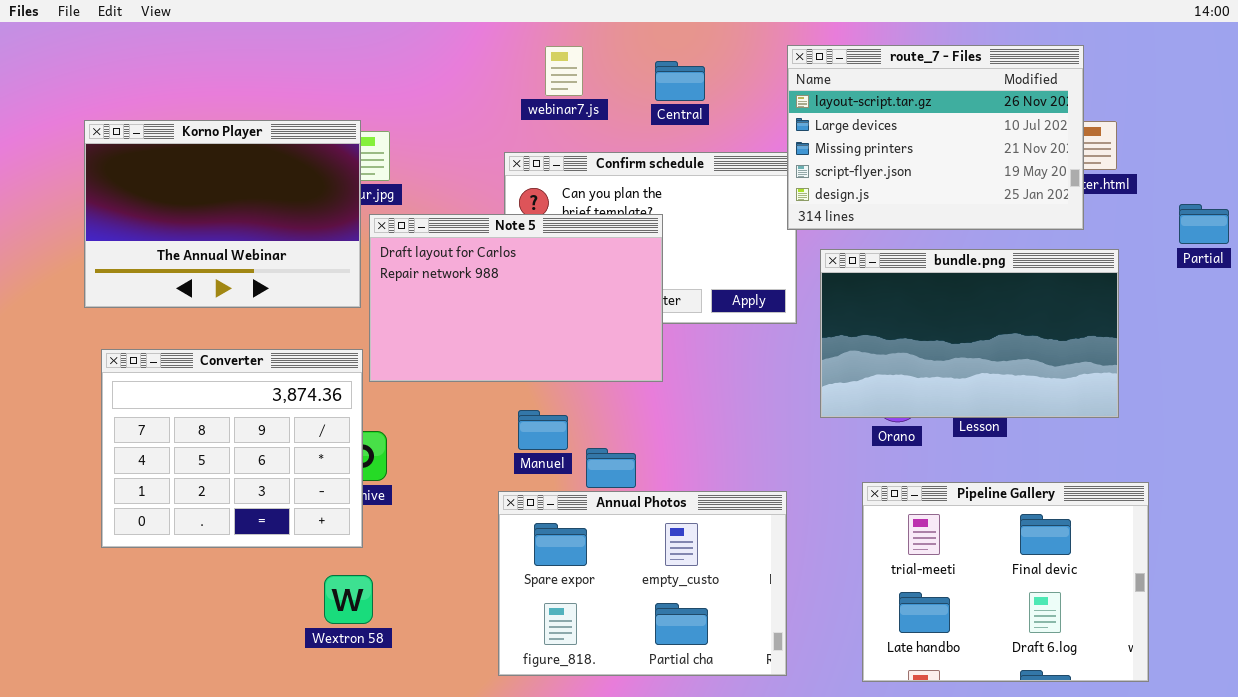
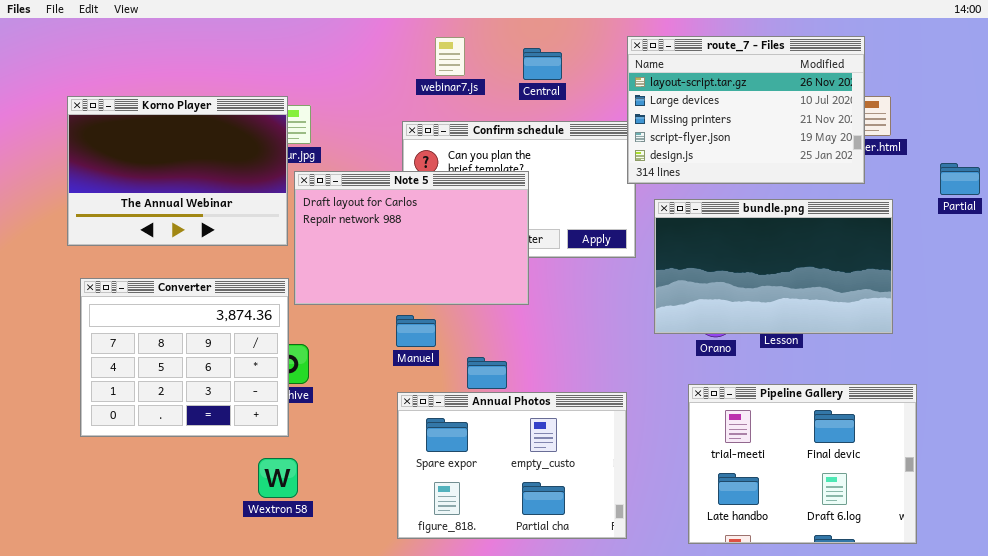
Manuel: [518,410,568,450] -> [396,315,436,347], moved

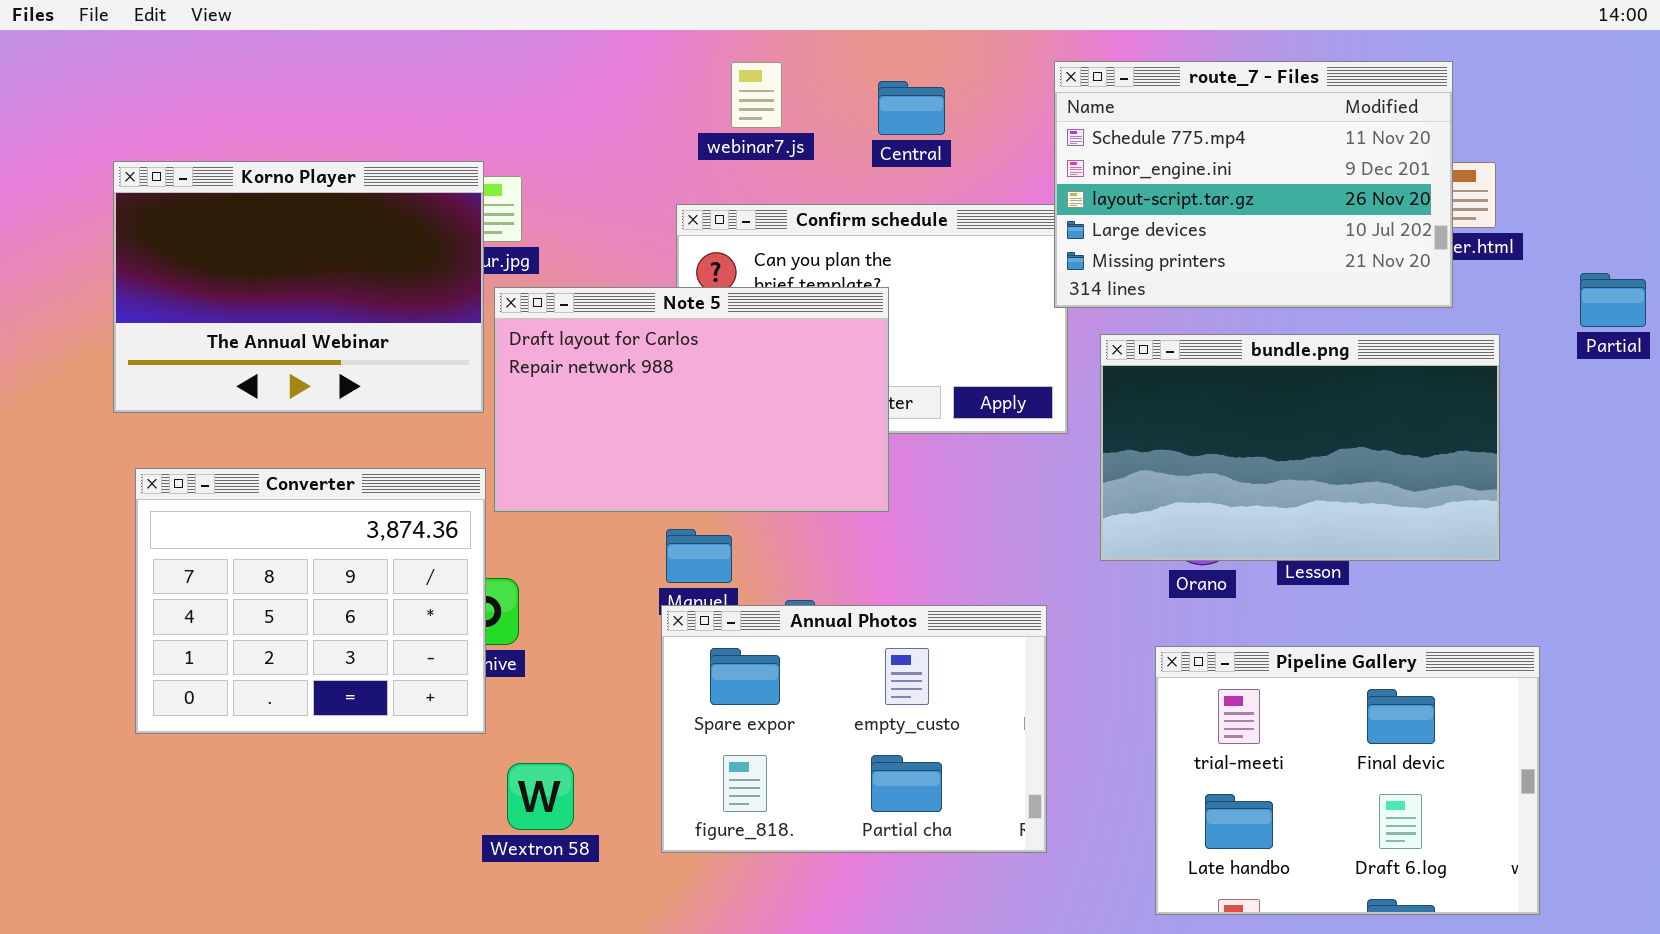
route_7 - Files: [627,36,865,184] -> [1054,61,1453,308], scrolled up 2 rows
Annual Photos: [397,392,627,539] -> [661,605,1047,853], moved
Wextron 58: [258,458,298,498] -> [507,763,574,830], moved

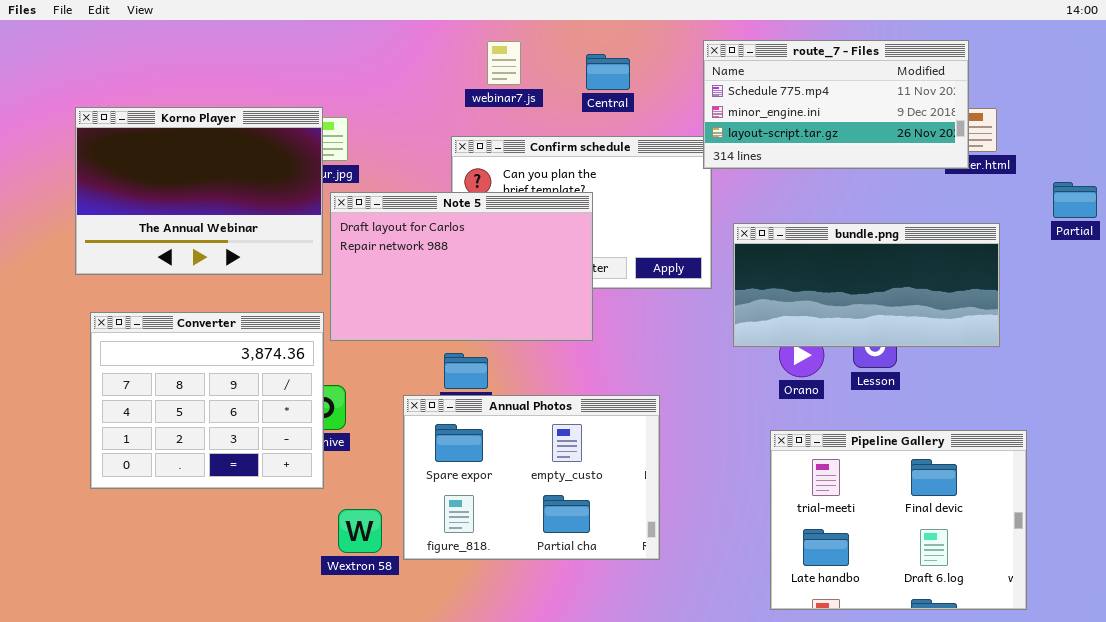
route_7 - Files: [1054,61,1453,308] -> [703,40,969,169], resized
bundle.png: [1100,334,1500,561] -> [733,223,1000,347], resized
Annual Photos: [661,605,1047,853] -> [403,395,660,560], moved

